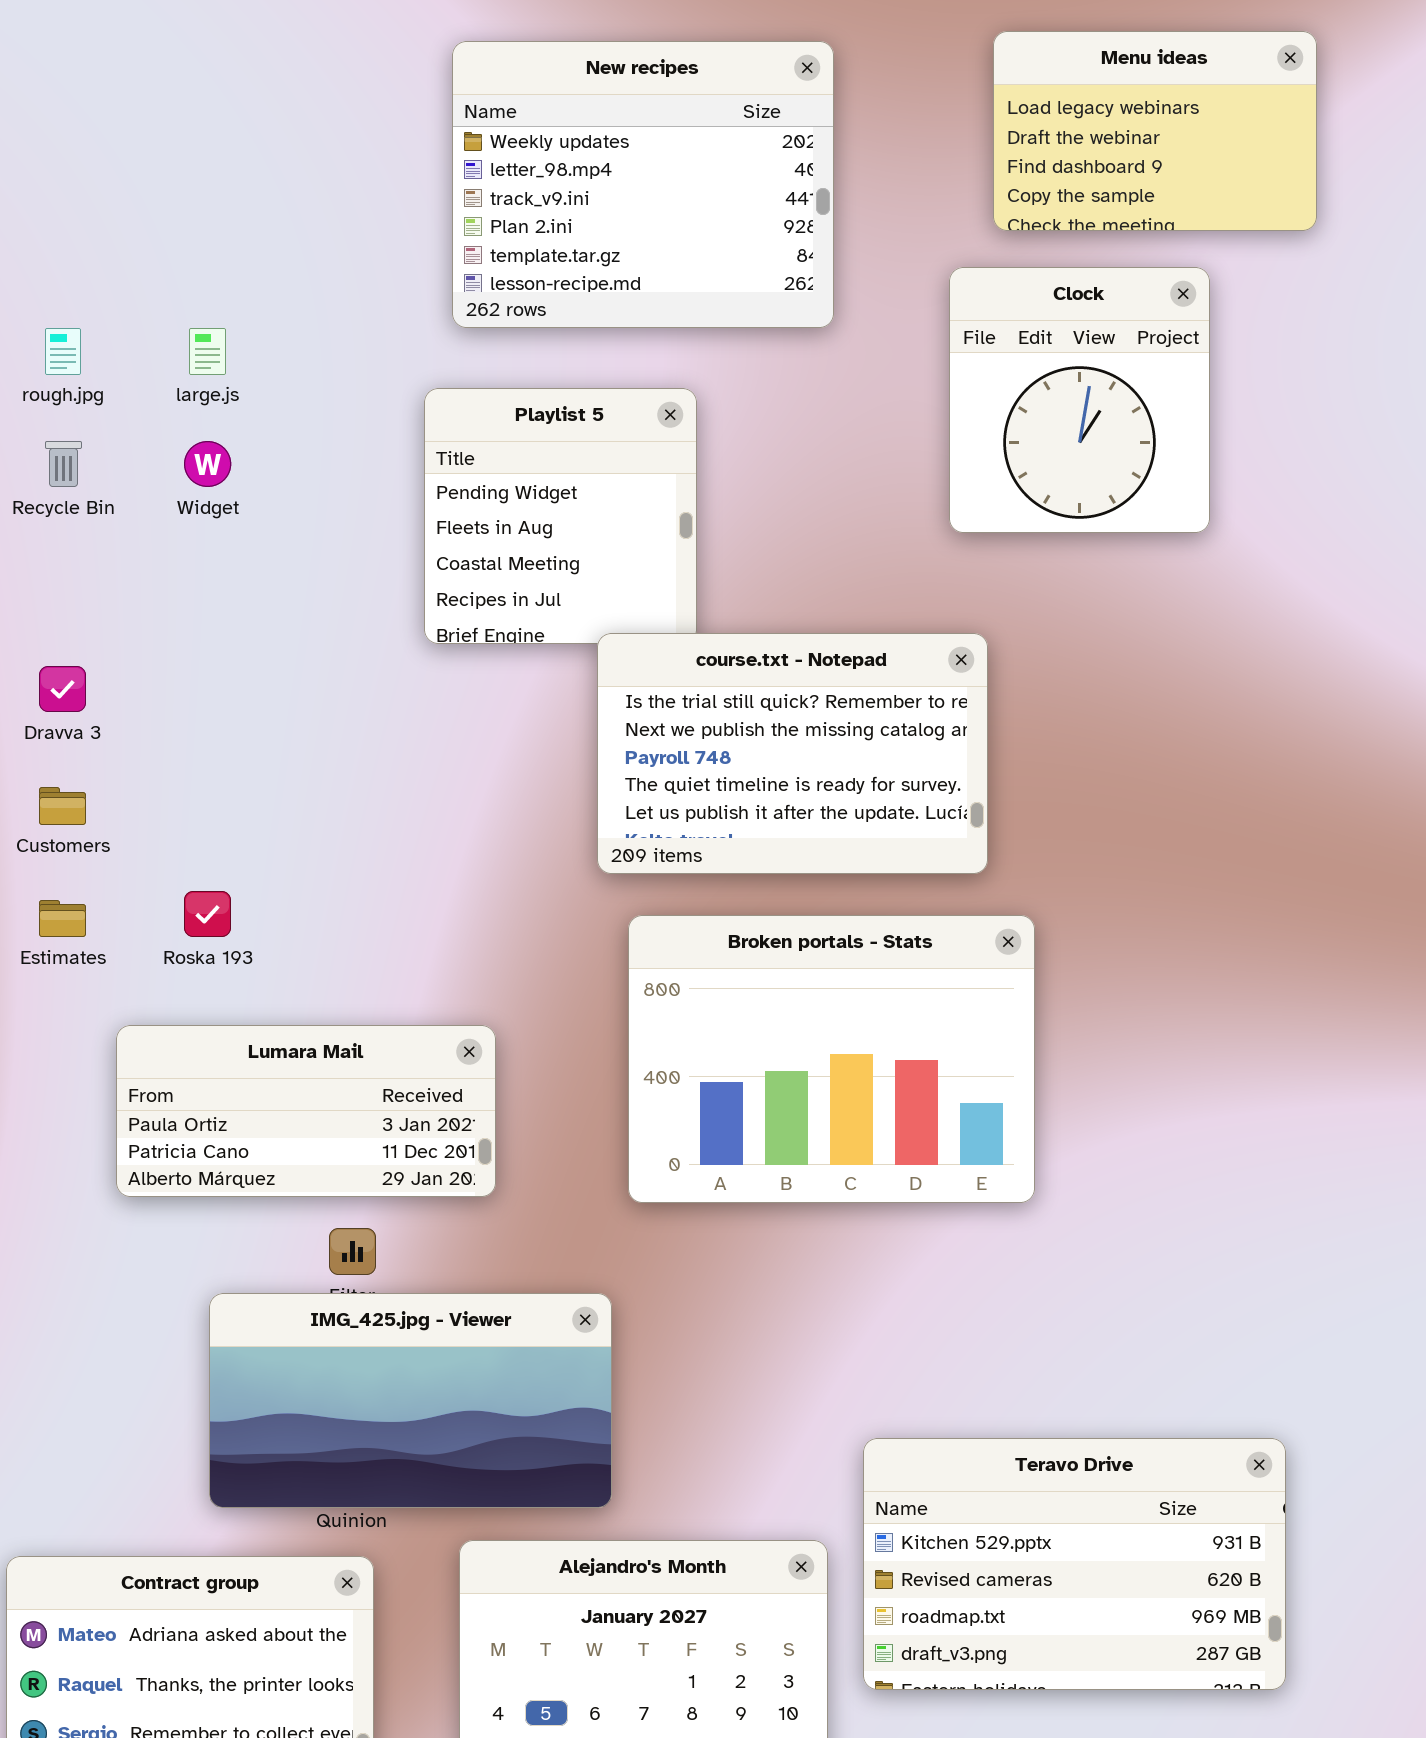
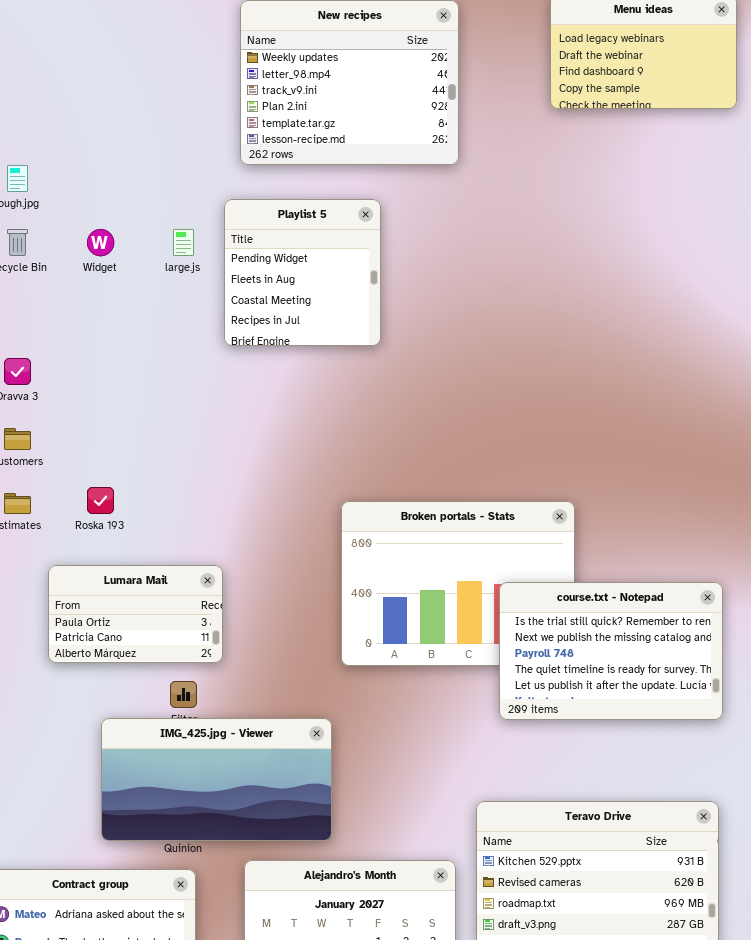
Clock: [949,267,1210,533] -> none, closed
large.js: [189,328,226,375] -> [173,229,194,256], moved
course.txt - Notepad: [597,633,988,874] -> [499,582,723,720], moved
Lumara Mail: [116,1025,496,1197] -> [48,565,223,663], resized

